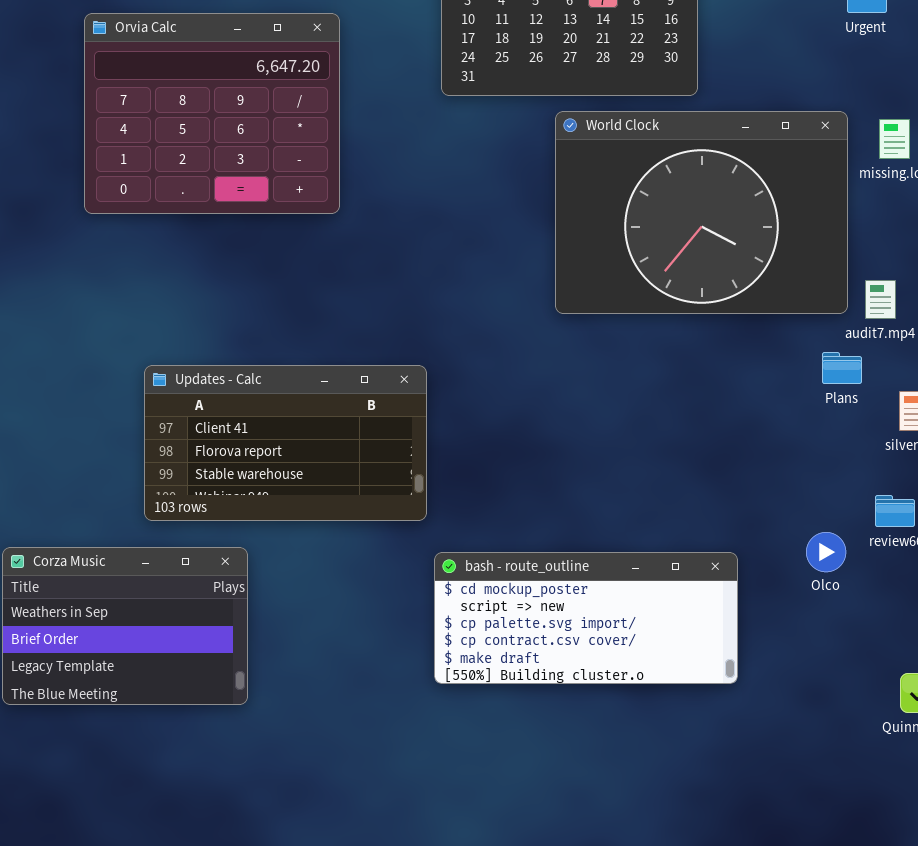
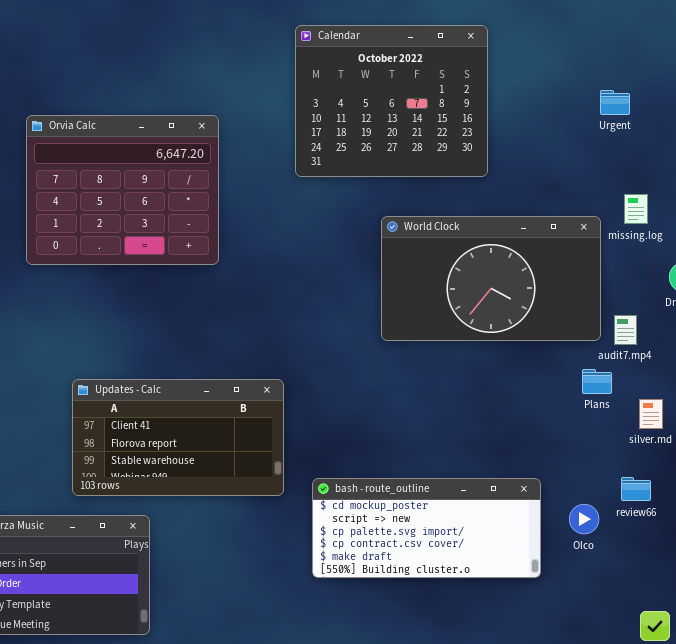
World Clock: [555,111,848,314] -> [381,216,601,341], resized
bash - route_outline: [434,552,738,684] -> [312,478,541,578], moved

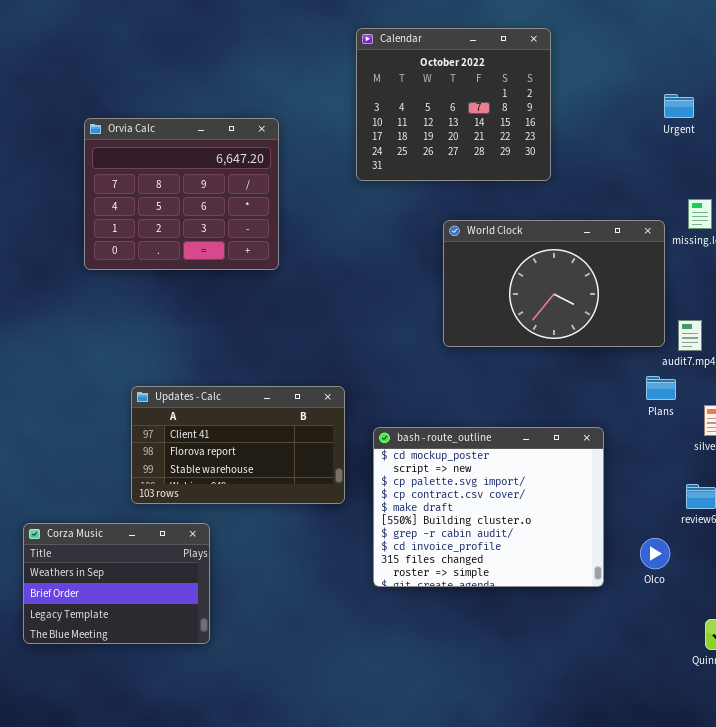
bash - route_outline: [312,478,541,578] -> [373,427,604,587], resized
Olco: [569,504,599,534] -> [640,538,670,569], moved

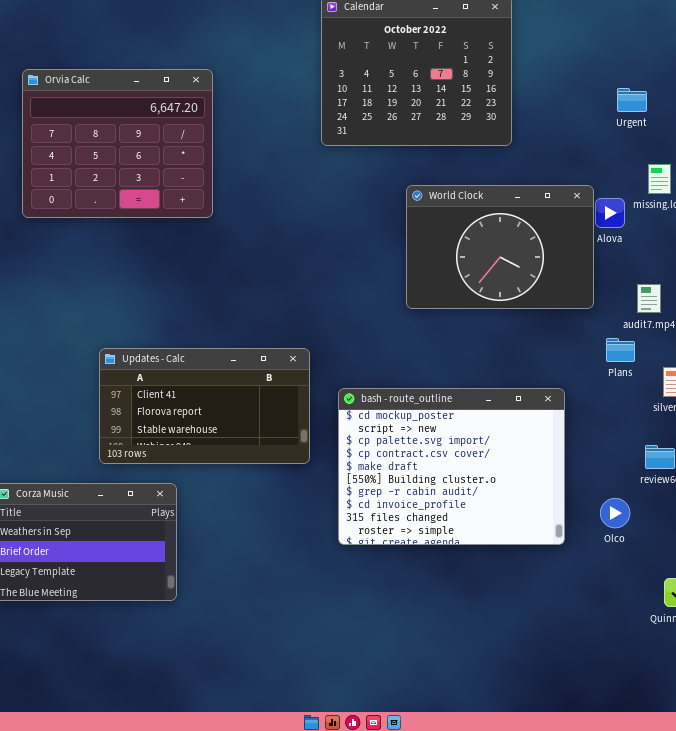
Urgent: [664,94,694,118] -> [617,88,647,112], moved
Orvia Calc: [84,118,279,270] -> [22,69,213,218], moved
World Clock: [443,220,665,347] -> [406,185,594,309], resized

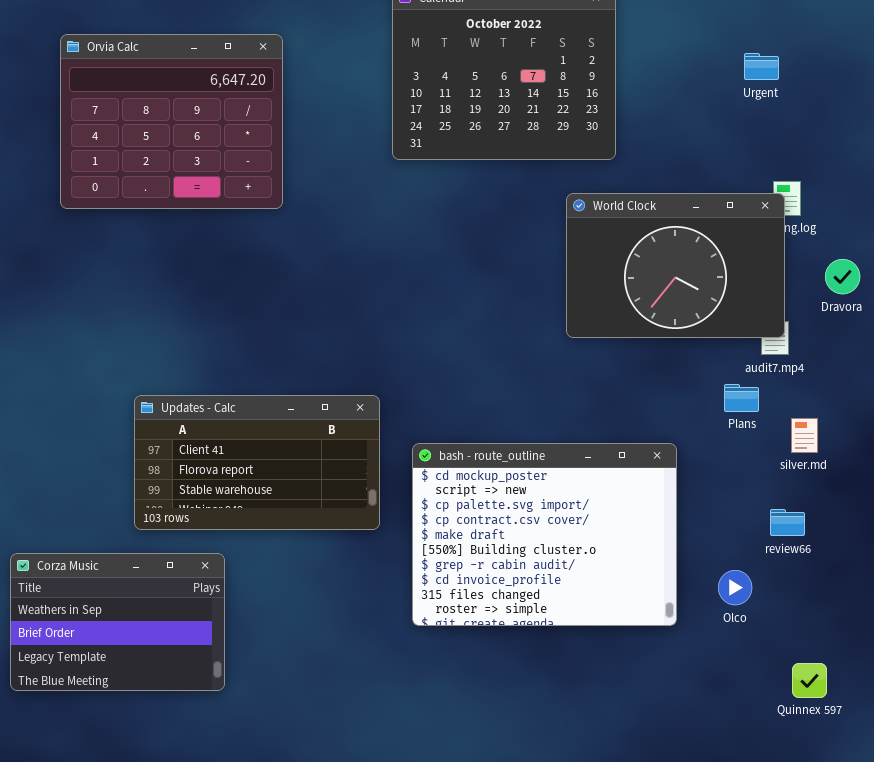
Orvia Calc: [22,69,213,218] -> [60,34,283,209], moved
Urgent: [617,88,647,112] -> [744,53,779,80], moved
World Clock: [406,185,594,309] -> [566,193,785,338], moved

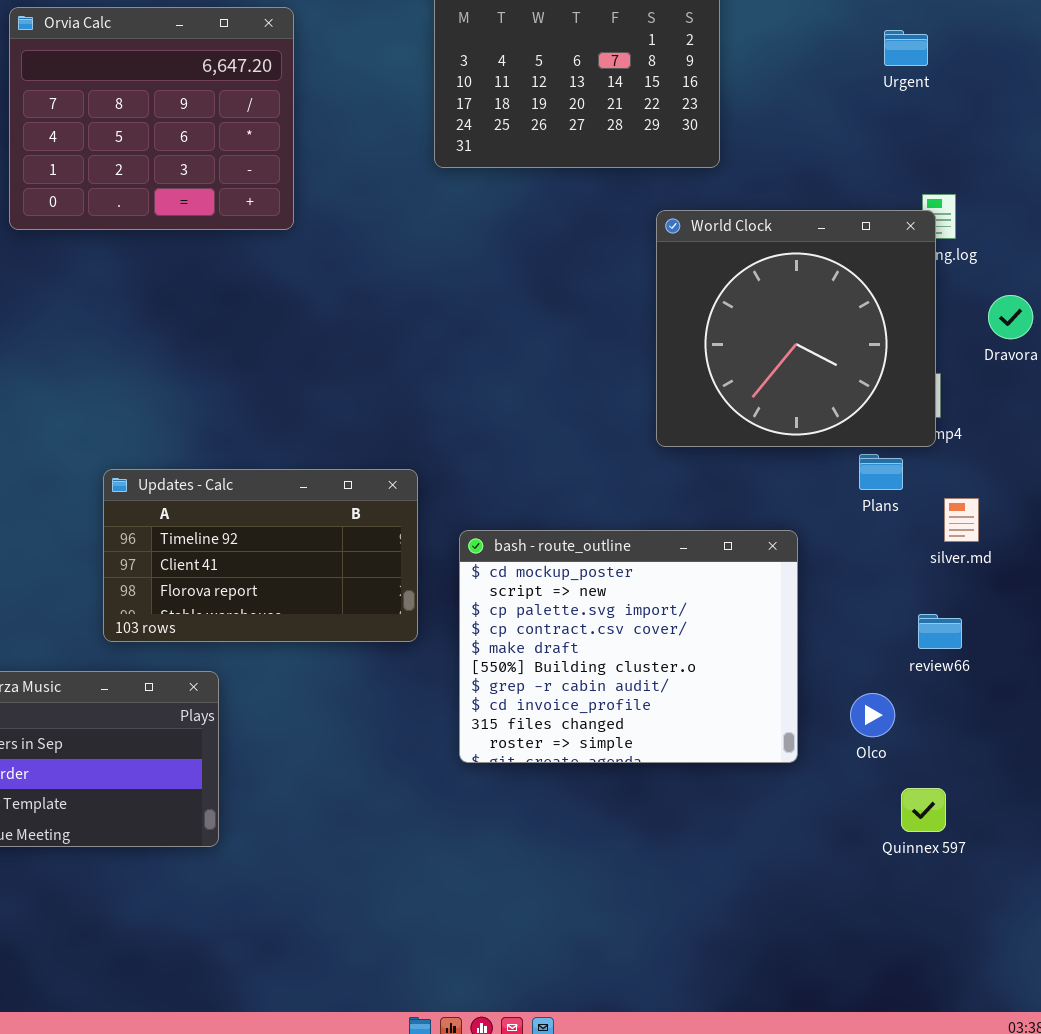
World Clock: [566,193,785,338] -> [656,210,936,447], resized
Updates - Calc: [134,395,380,530] -> [103,469,418,642], scrolled up 1 row
Quinnex 597: [792,663,827,698] -> [901,788,946,832], moved

